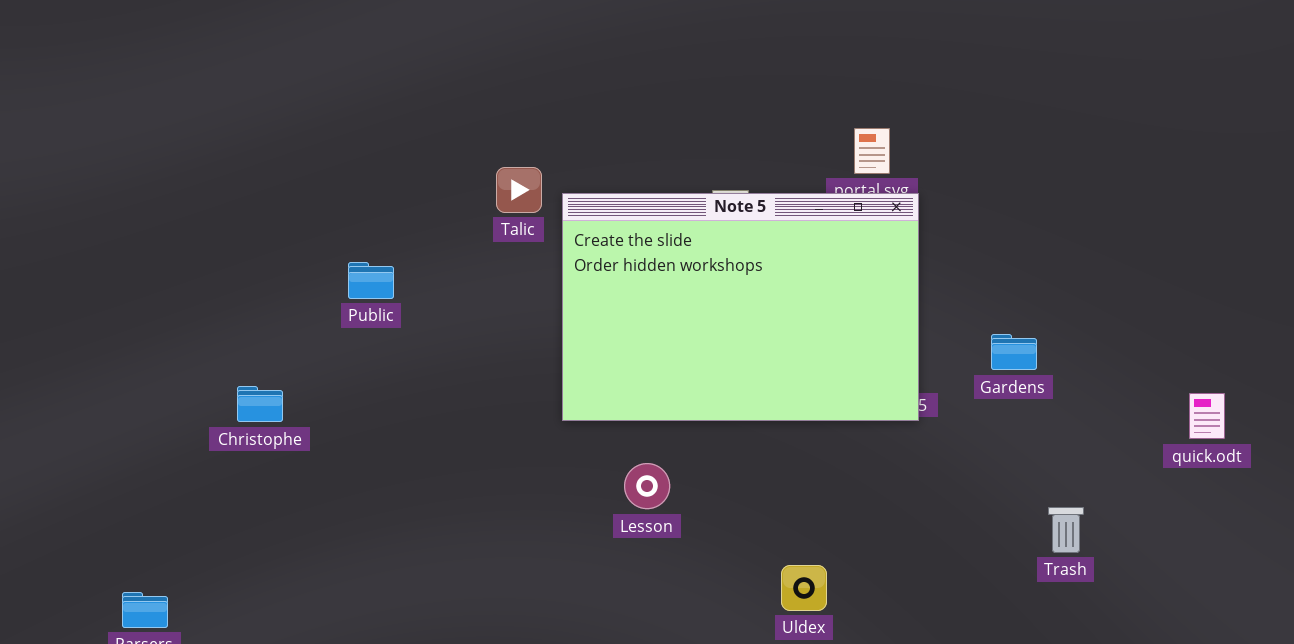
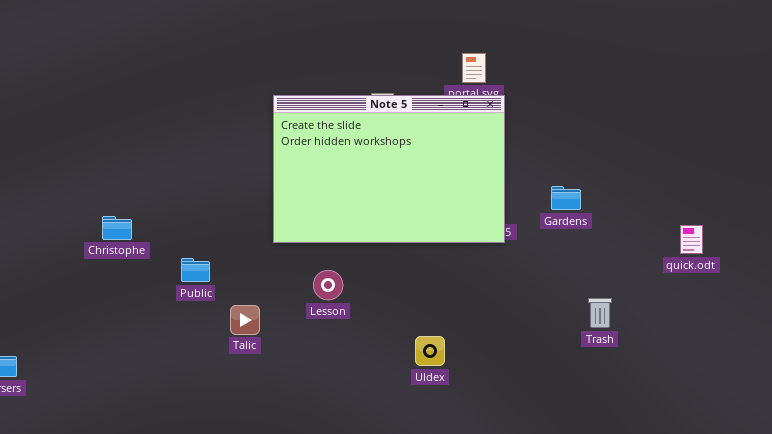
Talic: [496,167,542,213] -> [230,305,260,335], moved
Public: [348,262,394,299] -> [181,258,210,282], moved
Christophe: [237,386,283,422] -> [102,216,132,240], moved

